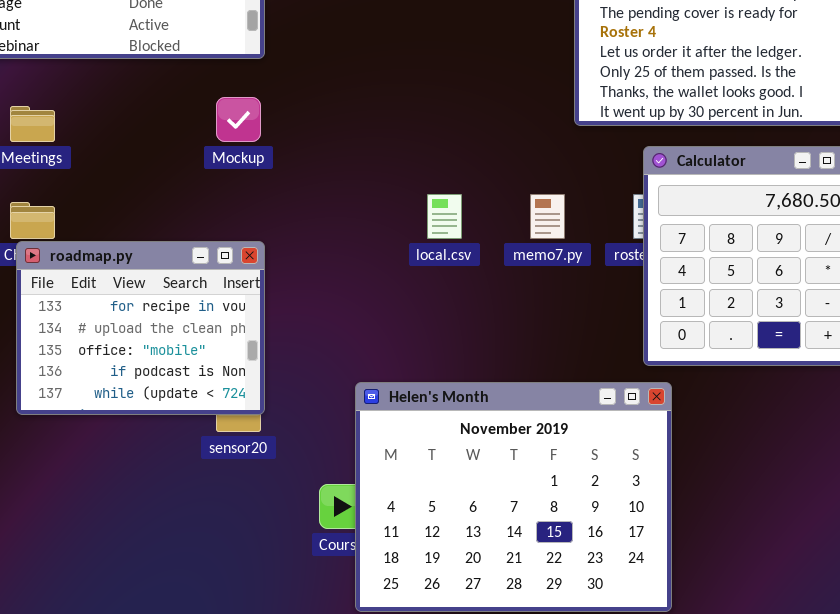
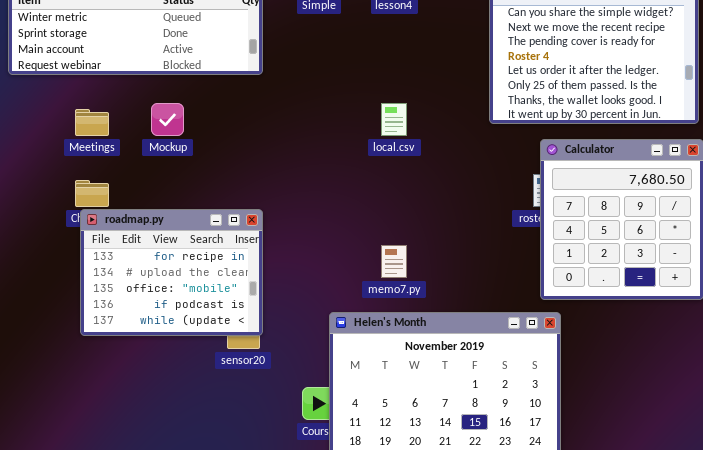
Mockup: [216,97,261,142] -> [151,103,184,136], moved
local.csv: [427,194,462,239] -> [381,103,407,136], moved
memo7.py: [530,194,565,239] -> [381,245,407,278], moved

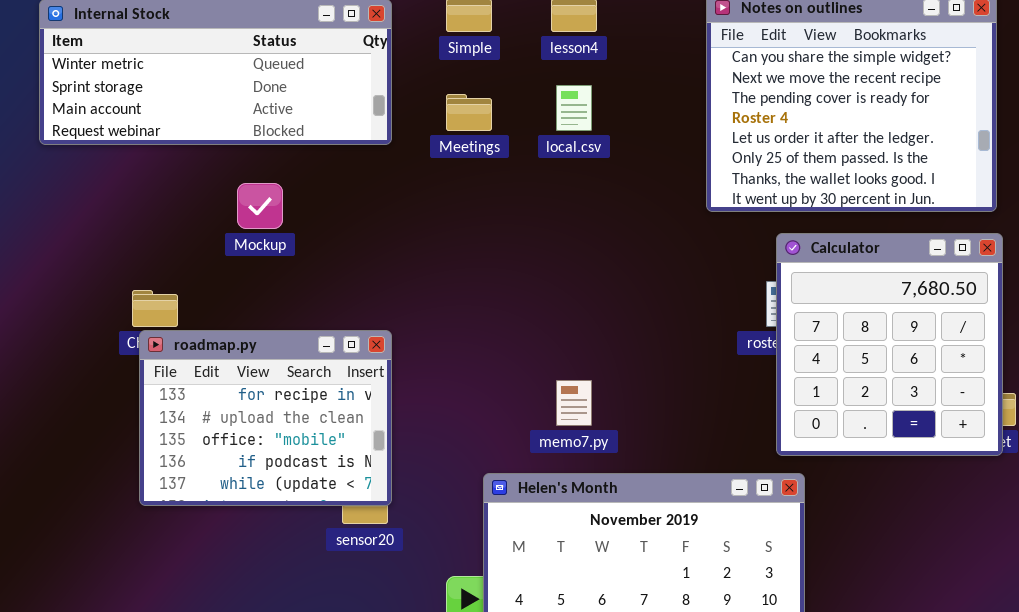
local.csv: [381,103,407,136] -> [556,85,592,131], moved
Meetings: [75,109,109,136] -> [446,94,492,131], moved

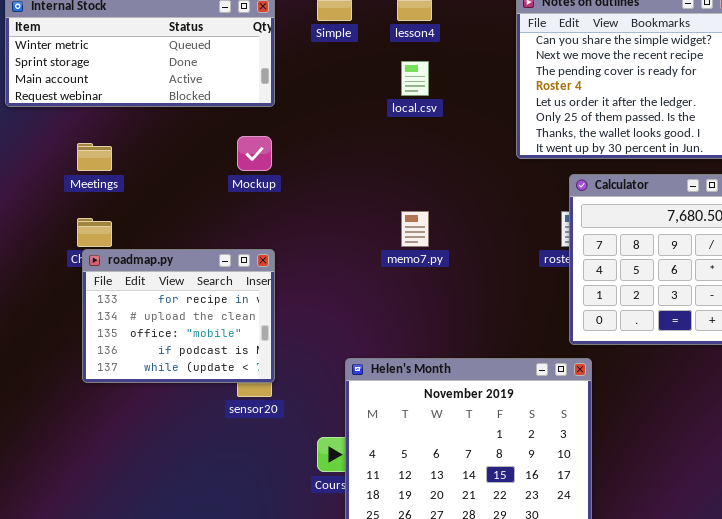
Meetings: [446,94,492,131] -> [77,143,112,171], moved
Mockup: [237,183,283,229] -> [237,136,272,171], moved
memo7.py: [556,380,592,426] -> [401,211,429,247], moved

